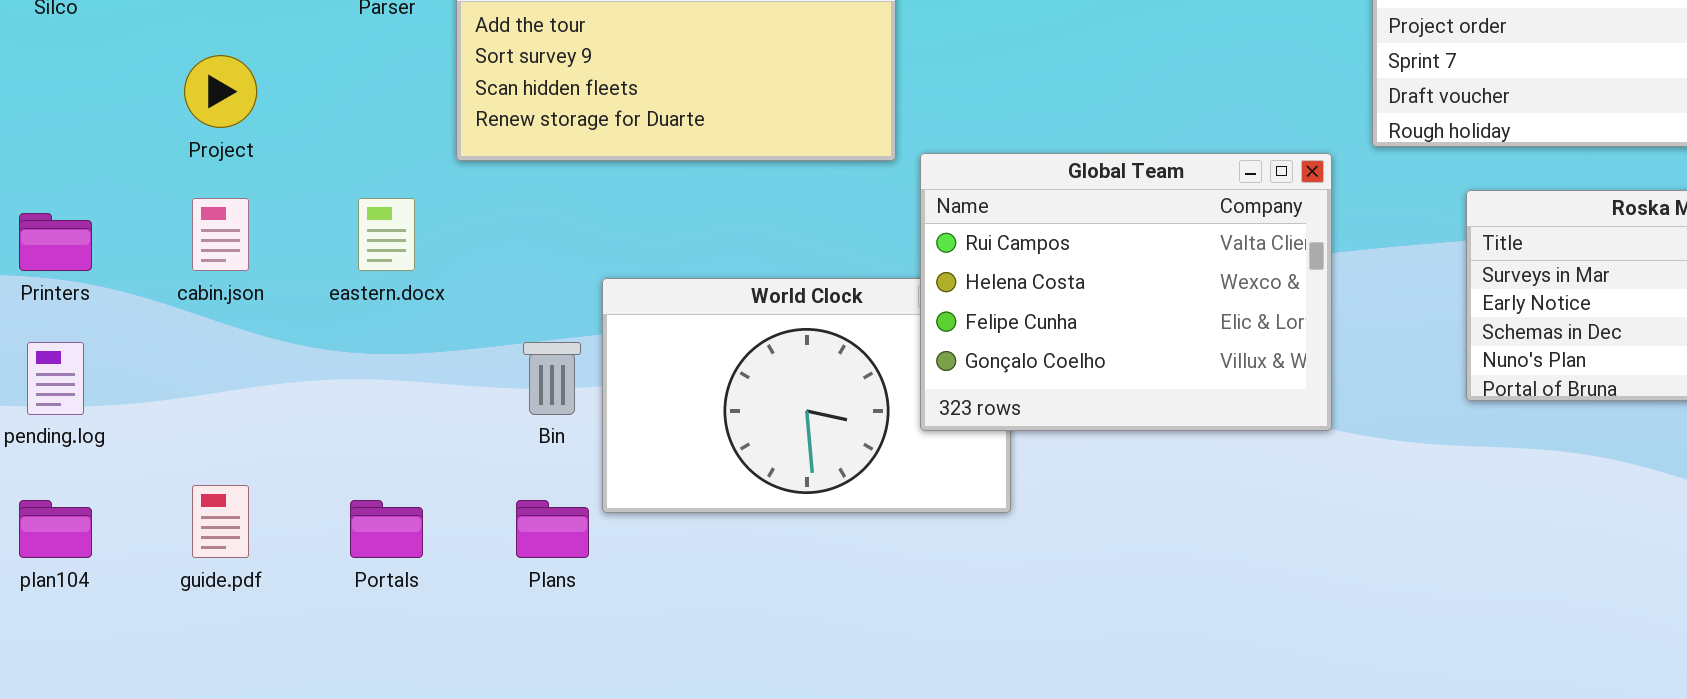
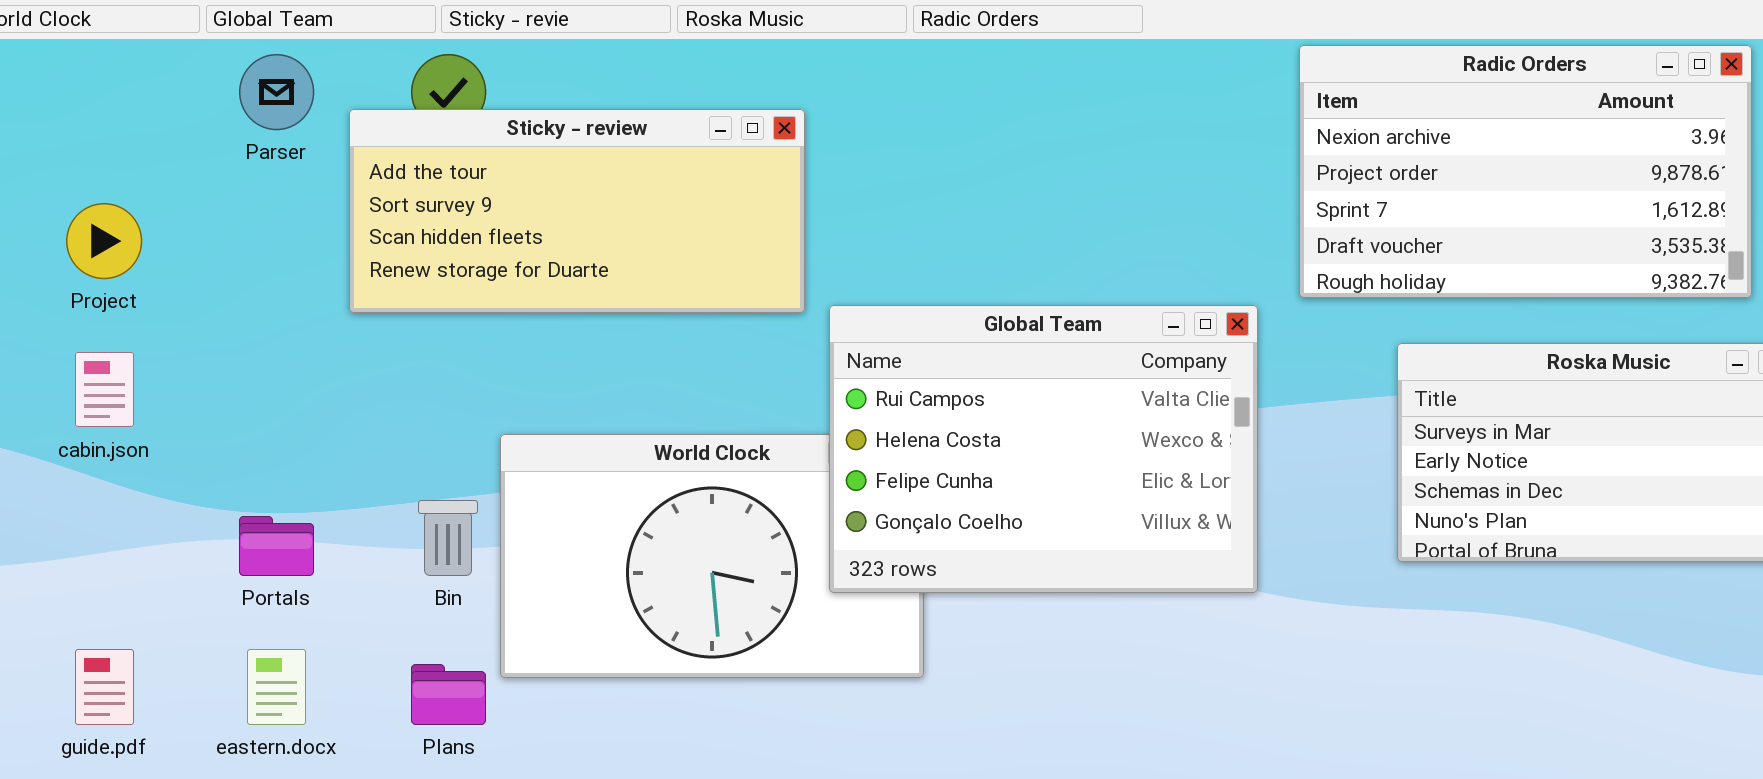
eastern.docx: [358,198,415,271] -> [247,649,306,725], moved
Portals: [350,500,423,558] -> [239,516,314,576], moved

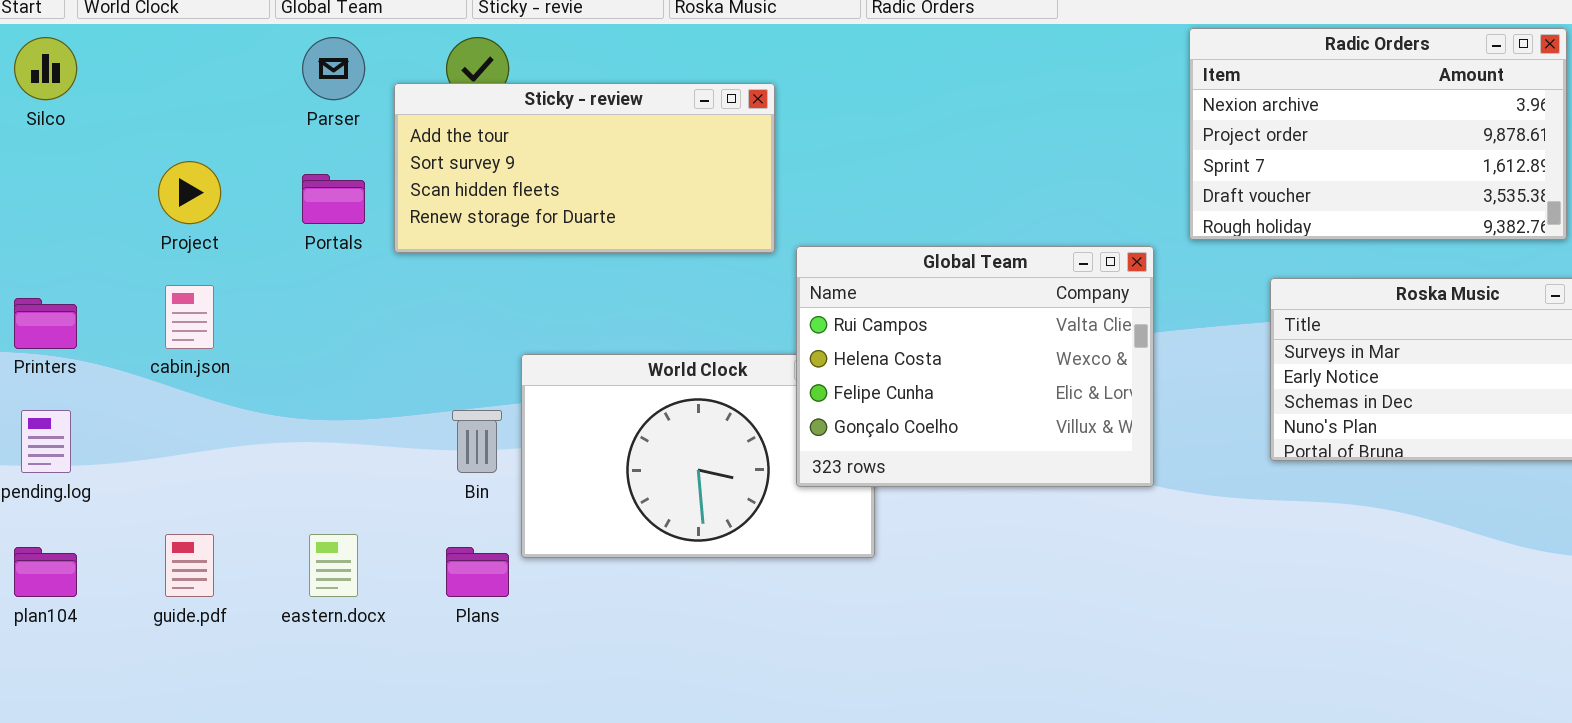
Portals: [239,516,314,576] -> [302,174,365,224], moved

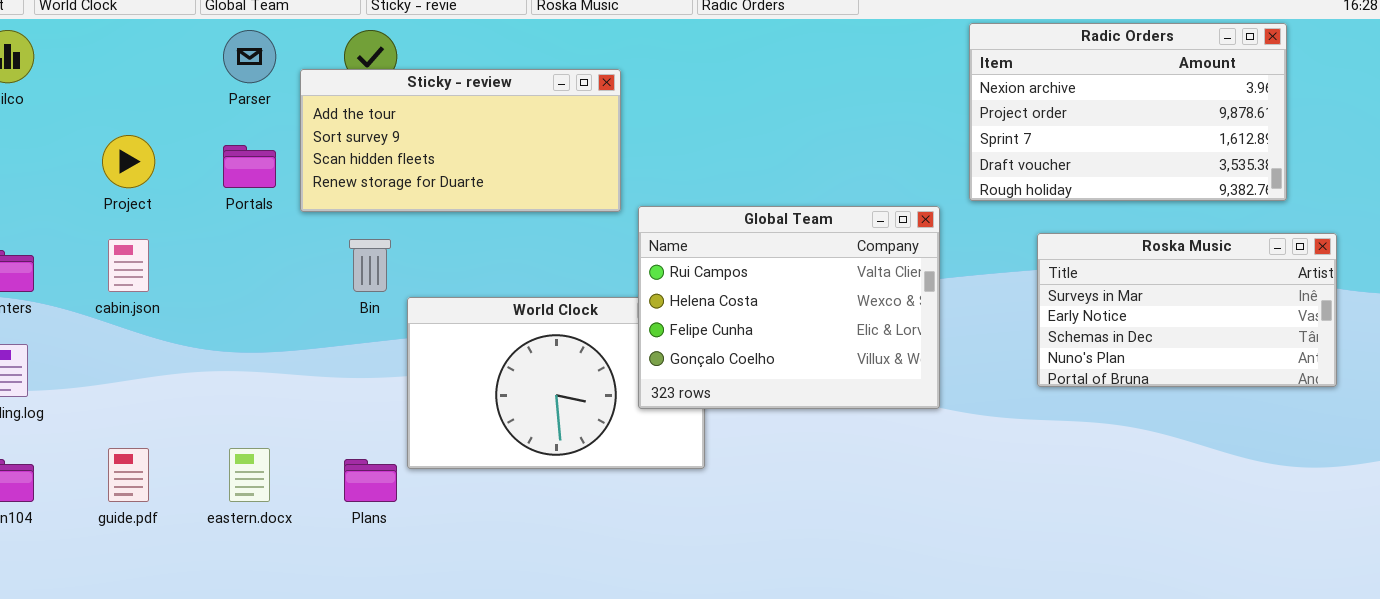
Bin: [452,410,502,473] -> [349,239,391,292], moved

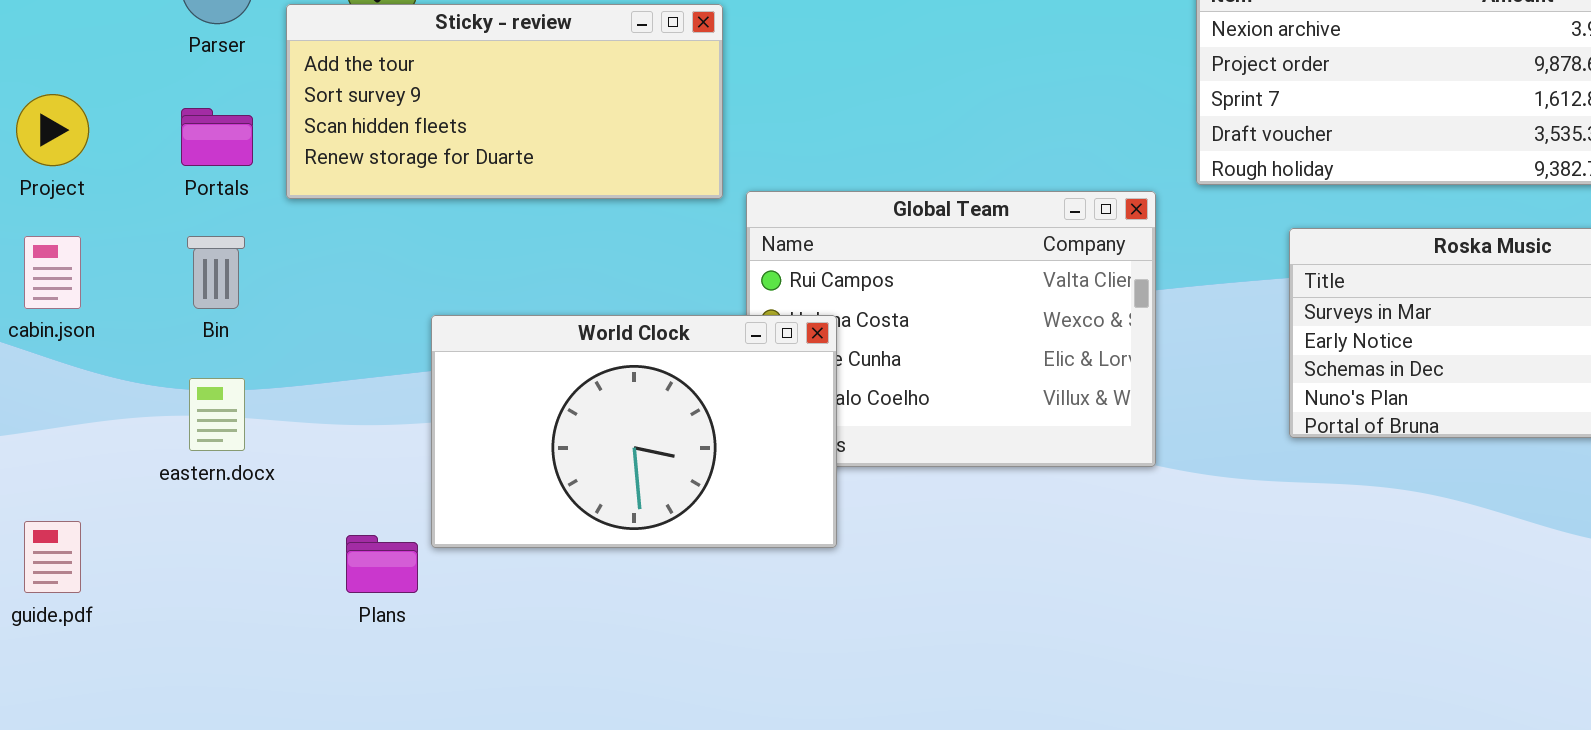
Bin: [349,239,391,292] -> [187,236,245,309], moved
World Clock: [407,297,705,469] -> [431,315,837,548], raised
eastern.docx: [229,448,270,502] -> [189,378,245,451], moved

